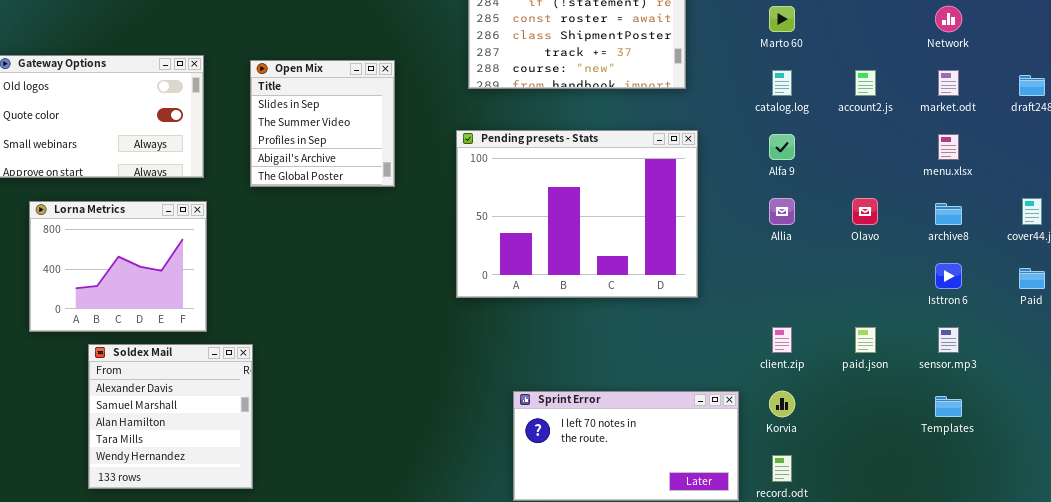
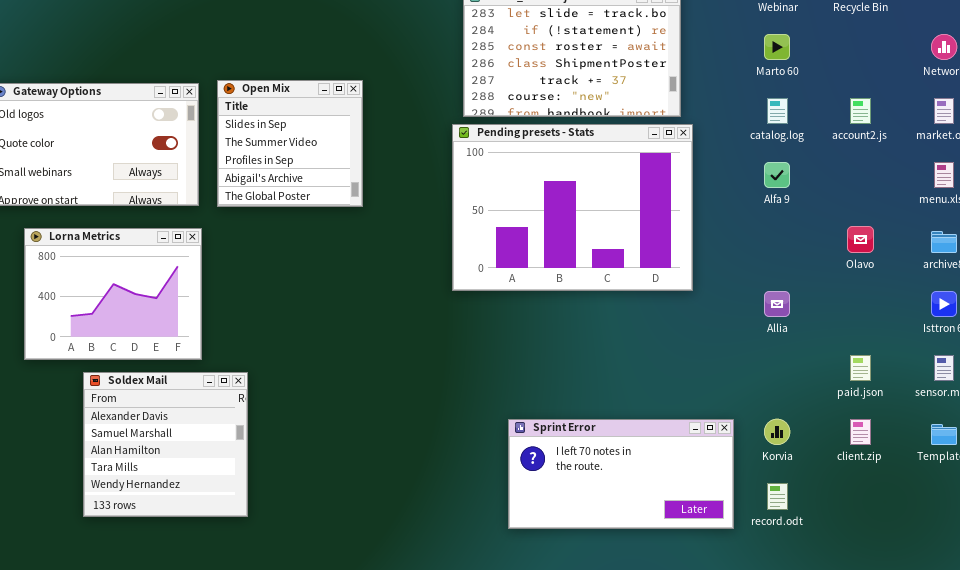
Open Mix: [250,60,395,187] -> [217,80,363,207], moved
Pending presets - Stats: [456,130,698,298] -> [452,124,693,291], moved
Allia: [769,198,795,225] -> [764,291,790,317], moved
client.zip: [772,327,792,353] -> [850,419,871,445], moved

